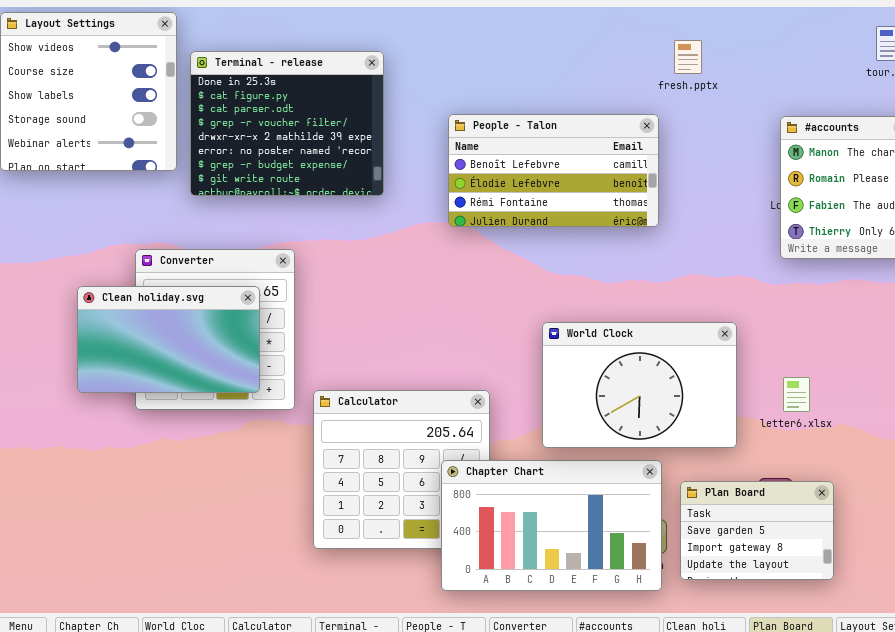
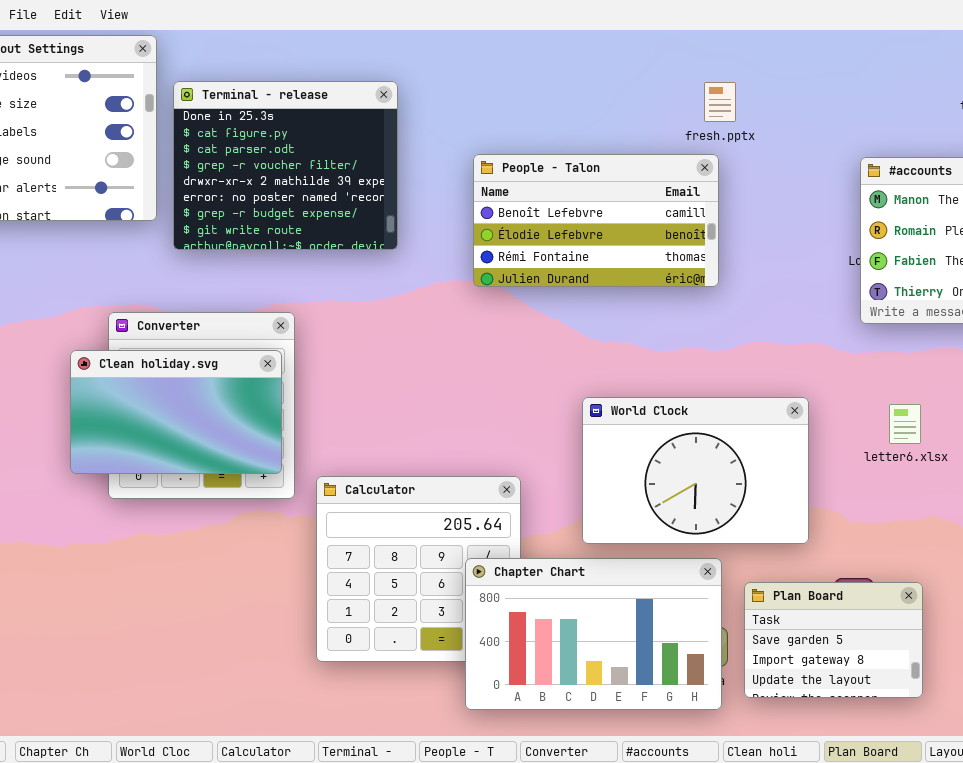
fresh.pptx: [674,40,702,74] -> [704,82,736,122], moved
Clean holiday.svg: [77,286,260,393] -> [70,350,282,474], moved
letter6.xlsx: [783,377,810,412] -> [889,404,921,444], moved

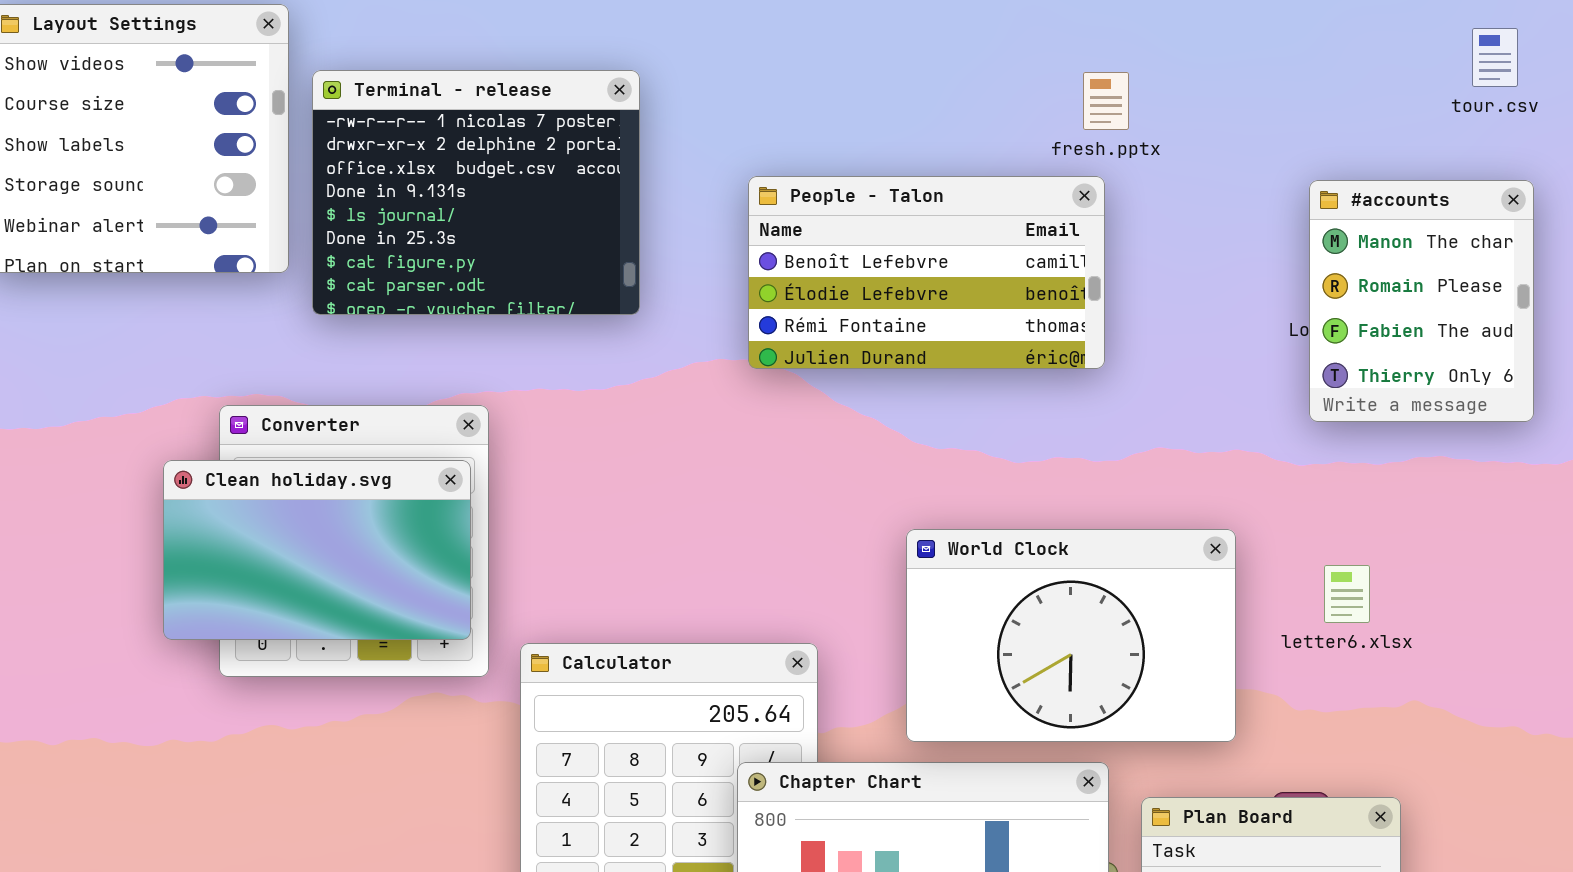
Terminal - release: [173,81,398,250] -> [312,70,640,315], scrolled up 5 rows
letter6.xlsx: [889,404,921,444] -> [1324,565,1370,623], moved

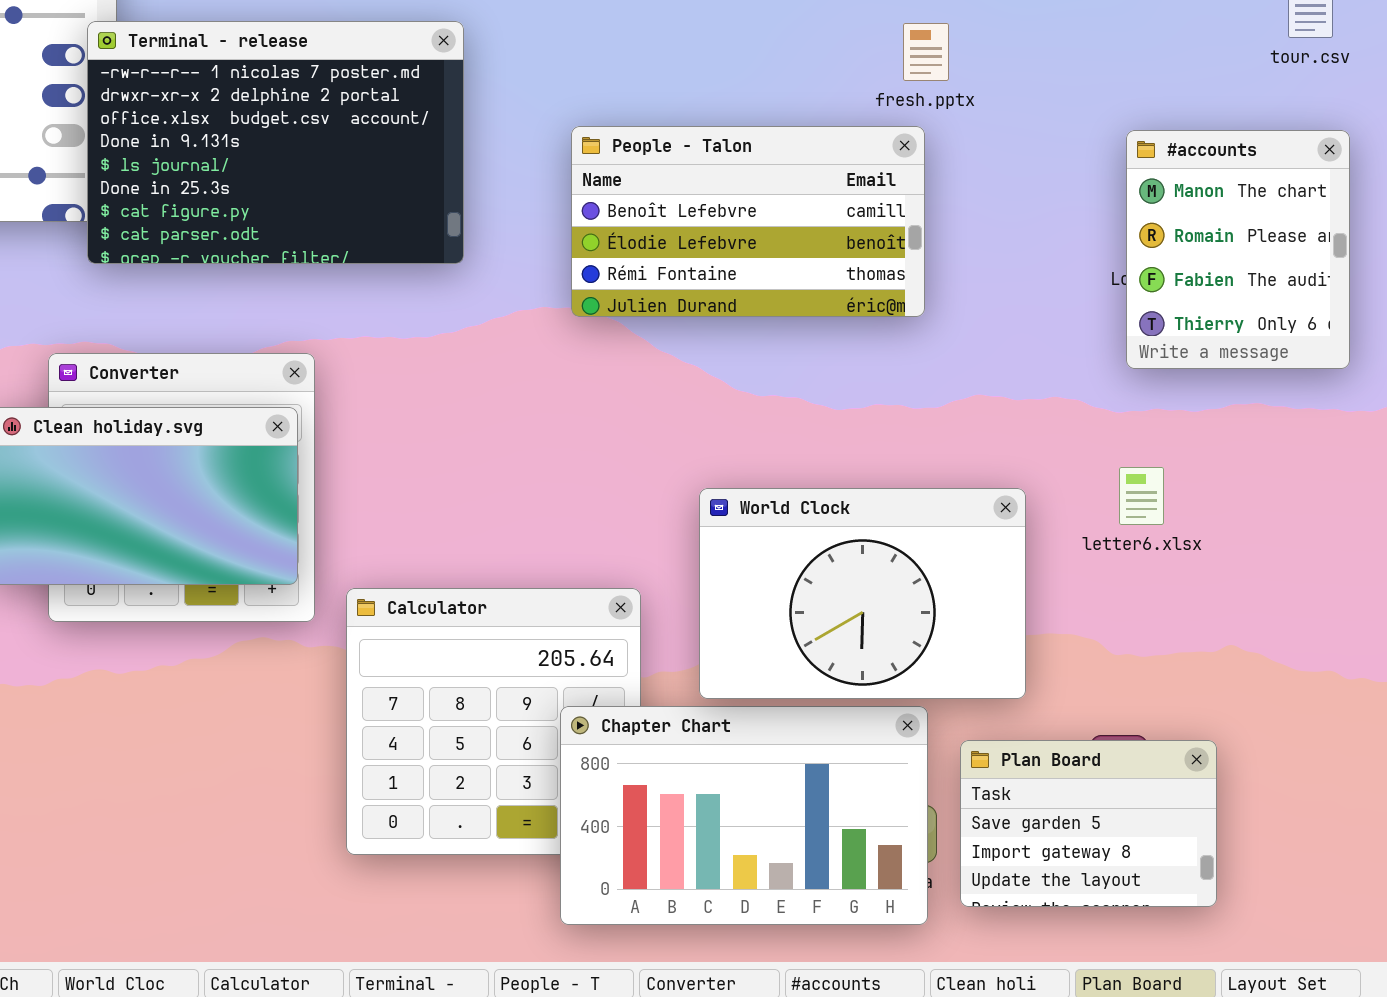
Terminal - release: [312,70,640,315] -> [87,21,464,264], resized
World Clock: [906,529,1236,742] -> [699,488,1026,699], moved
letter6.xlsx: [1324,565,1370,623] -> [1119,467,1164,525], moved

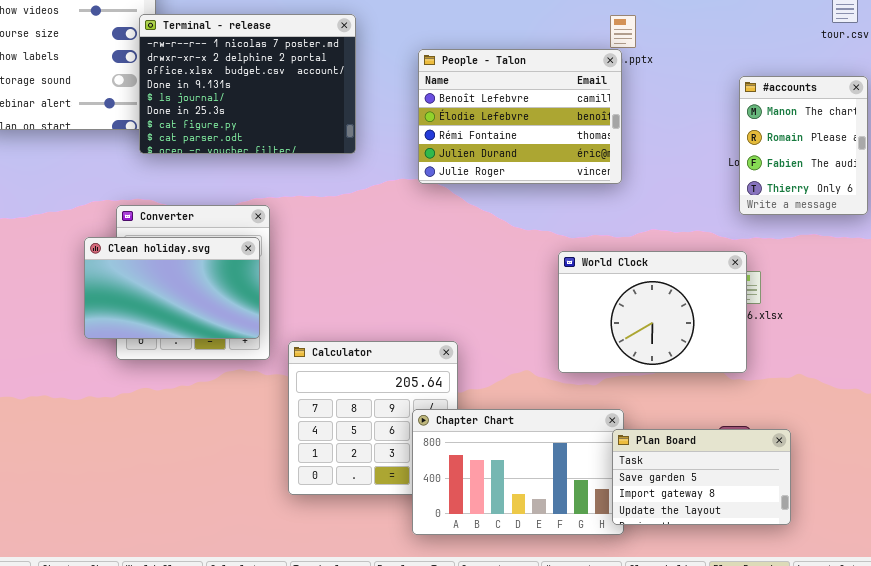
People - Talon: [571,126,925,317] -> [418,49,622,184], resized
World Clock: [699,488,1026,699] -> [558,251,747,373], moved
Plan Board: [960,740,1217,907] -> [612,429,791,525], resized

